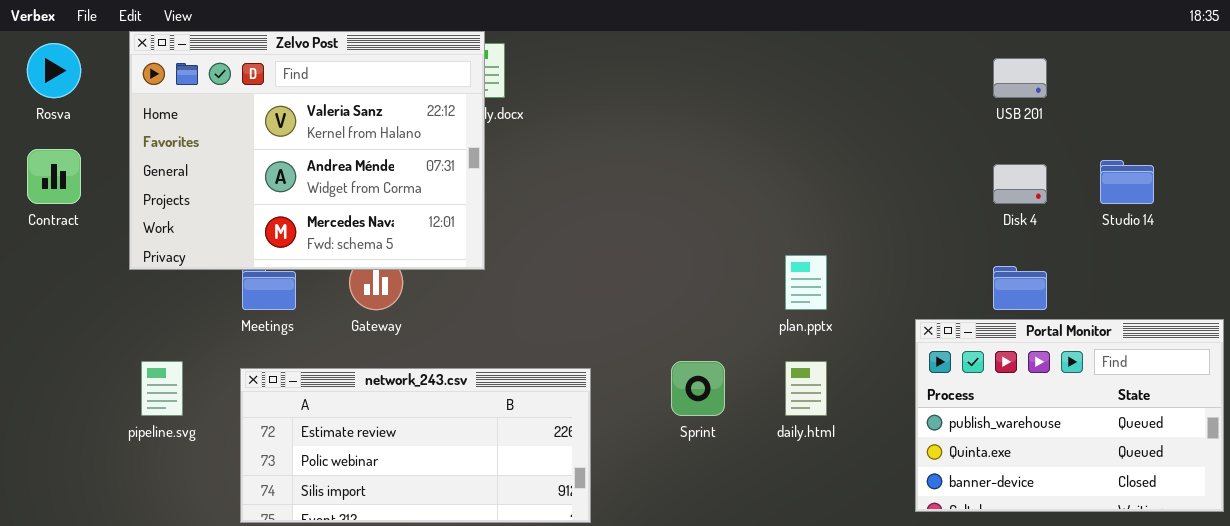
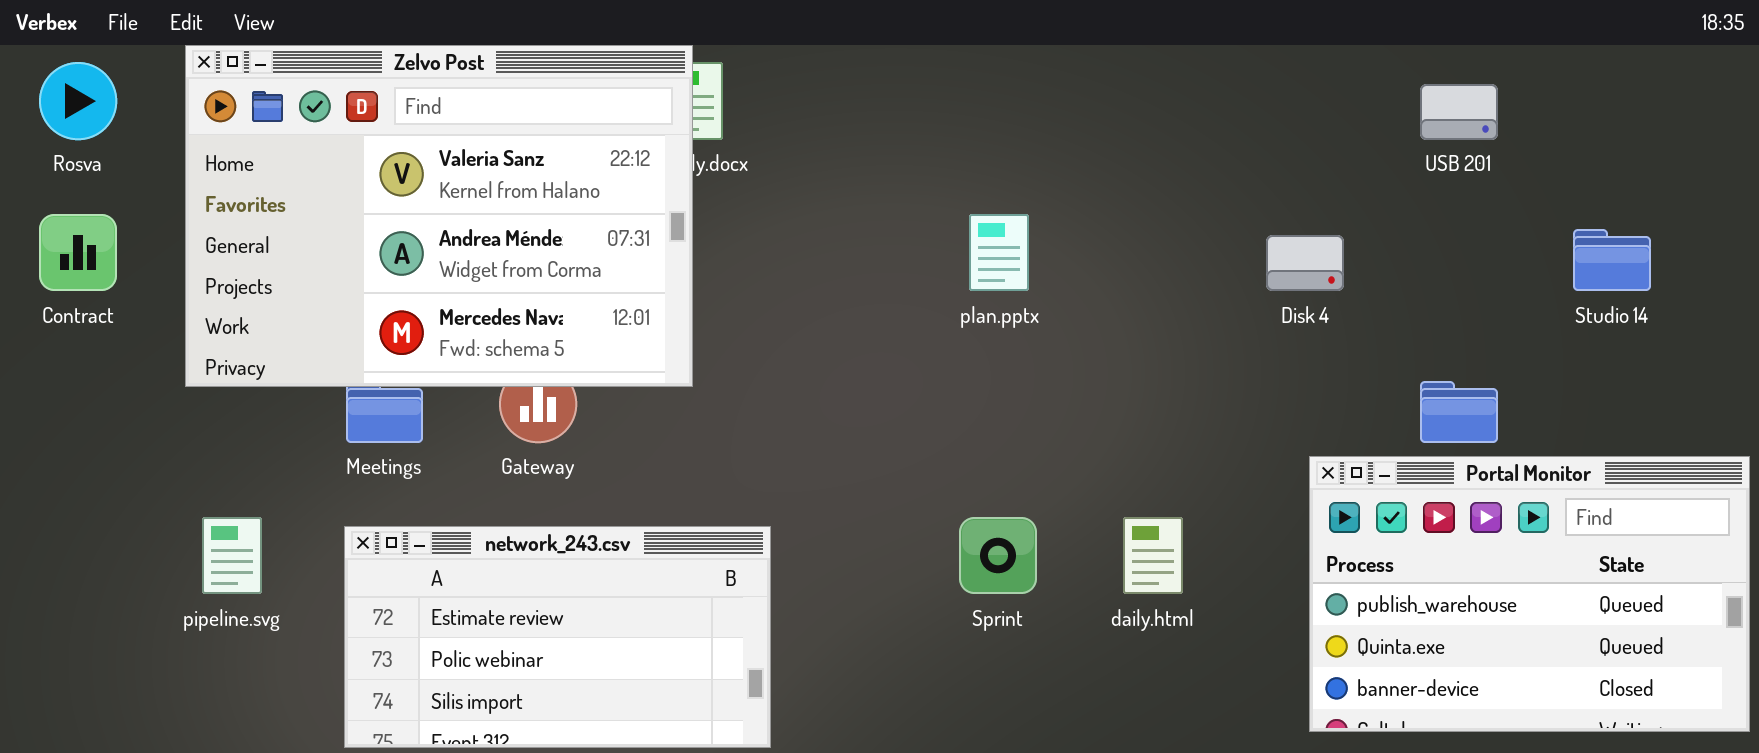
Disk 4: [993,164,1047,204] -> [1266,235,1344,291], moved
plan.pptx: [785,255,827,310] -> [969,214,1029,291], moved
network_243.csv: [240,368,591,523] -> [344,526,771,748], resized

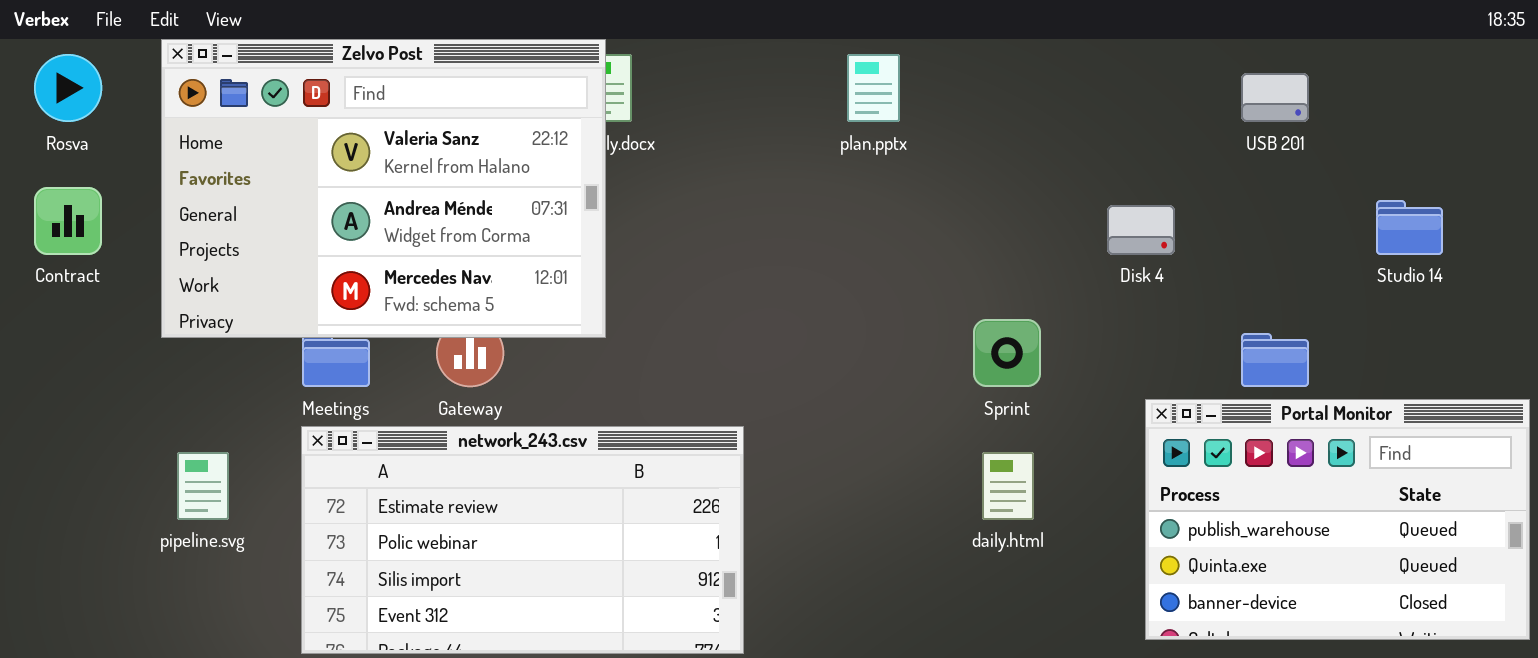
plan.pptx: [969,214,1029,291] -> [847,54,900,122], moved
Sprint: [959,517,1037,594] -> [973,319,1041,387], moved
network_243.csv: [344,526,771,748] -> [301,426,744,654], resized

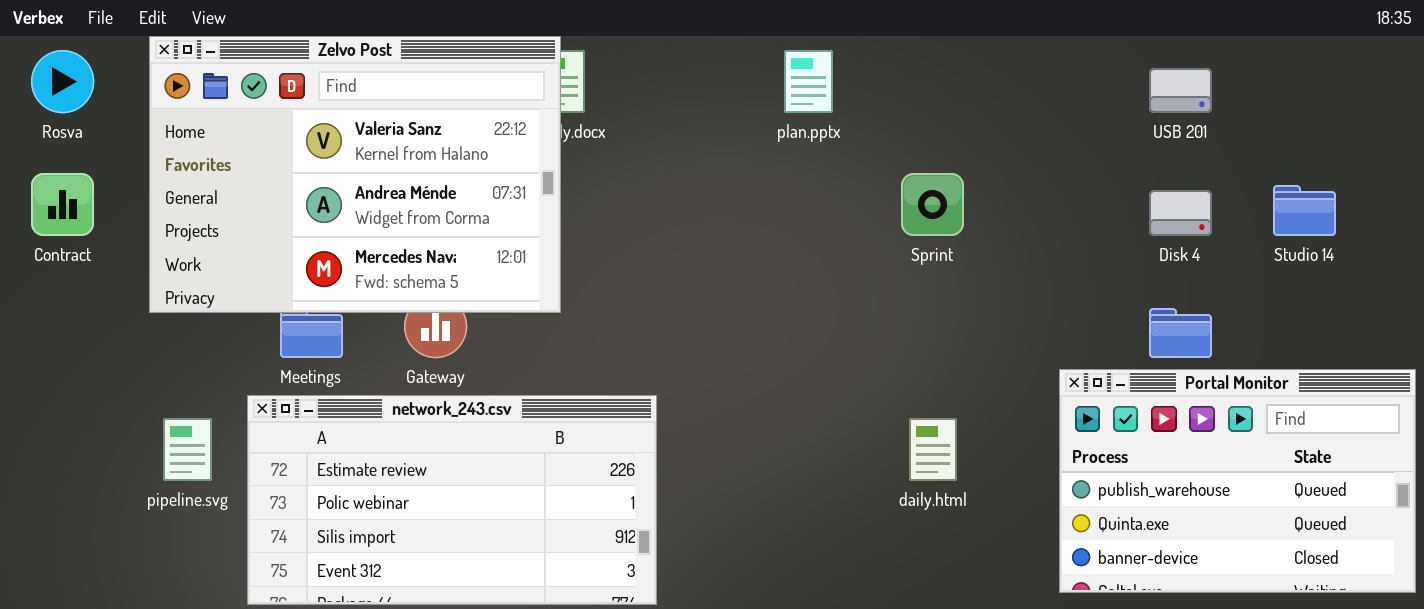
Disk 4: [1107,205,1175,255] -> [1149,190,1212,236], moved
Sprint: [973,319,1041,387] -> [901,173,964,236], moved
network_243.csv: [301,426,744,654] -> [247,395,657,605], moved

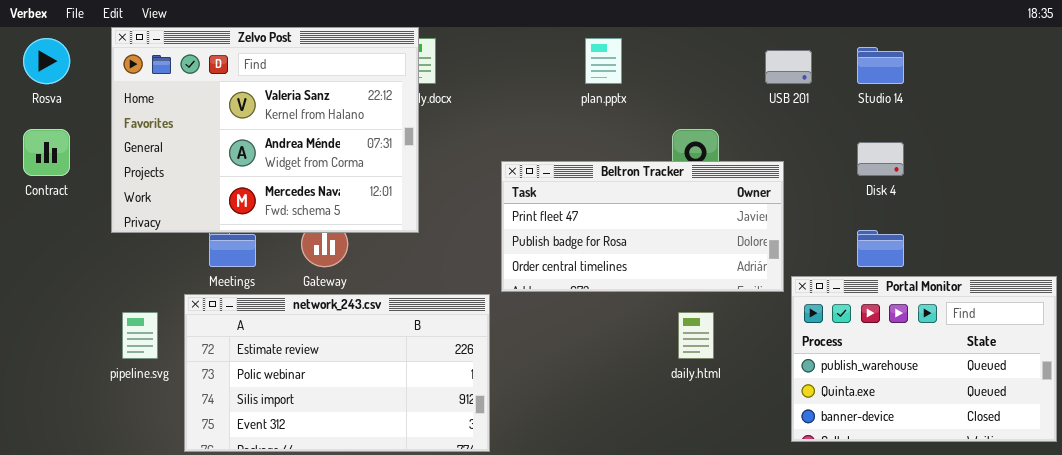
USB 201: [1149,68,1212,113] -> [765,50,812,84], moved
Studio 14: [1273,185,1336,236] -> [857,47,904,84], moved
Beltron Tracker: none -> [501,161,784,292], opened

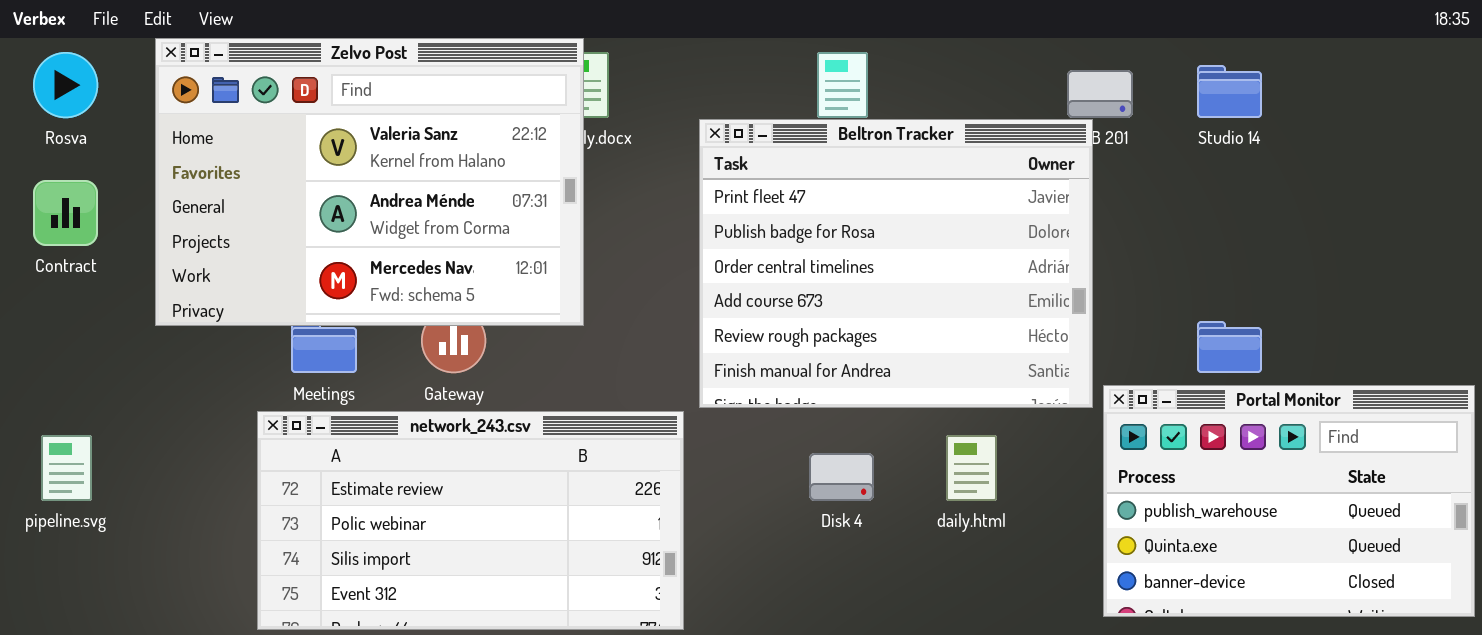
Disk 4: [857,142,904,176] -> [809,453,874,501], moved
Beltron Tracker: [501,161,784,292] -> [699,119,1093,408], resized
pipeline.svg: [122,312,158,359] -> [41,435,92,501], moved

